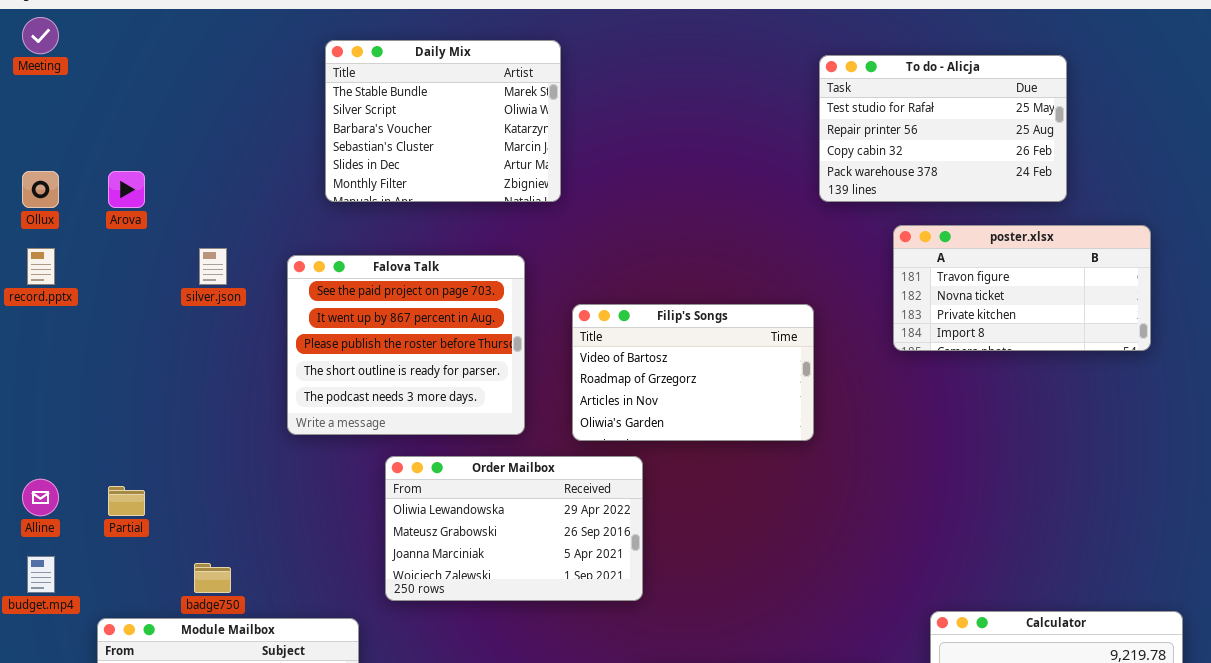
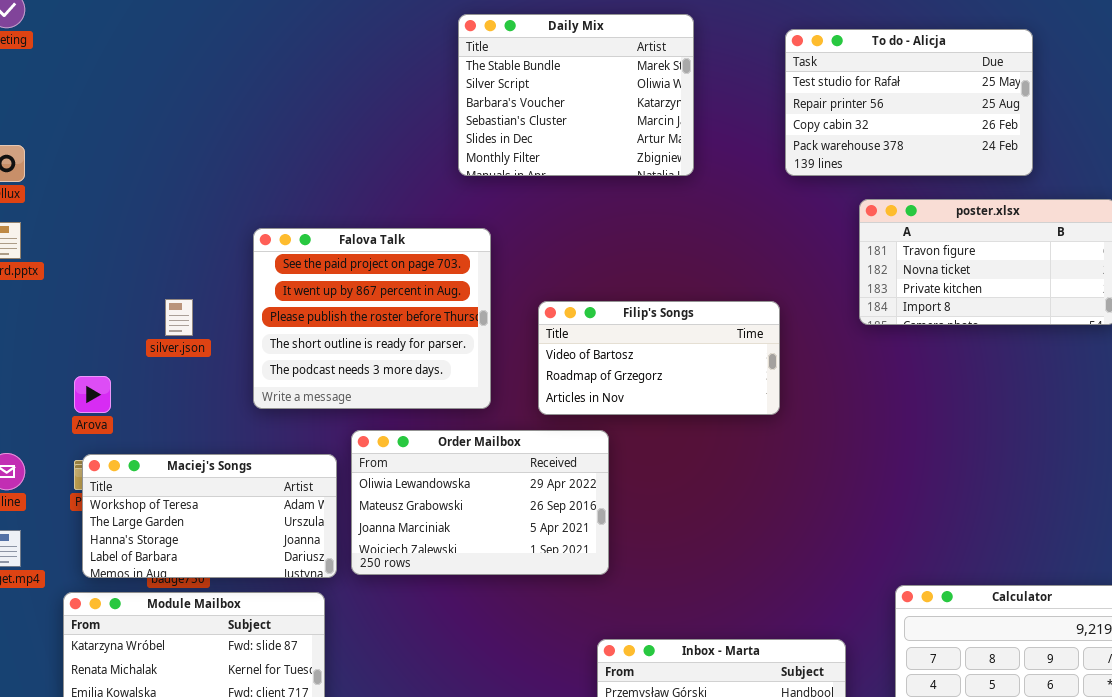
Daily Mix: [325,40,561,202] -> [458,14,694,176], moved
Arova: [108,171,145,208] -> [74,376,111,413], moved
silver.json: [199,248,227,285] -> [165,299,193,336], moved
Filip's Songs: [572,304,814,441] -> [538,301,780,415], resized
Maciej's Songs: none -> [82,454,337,578], opened

